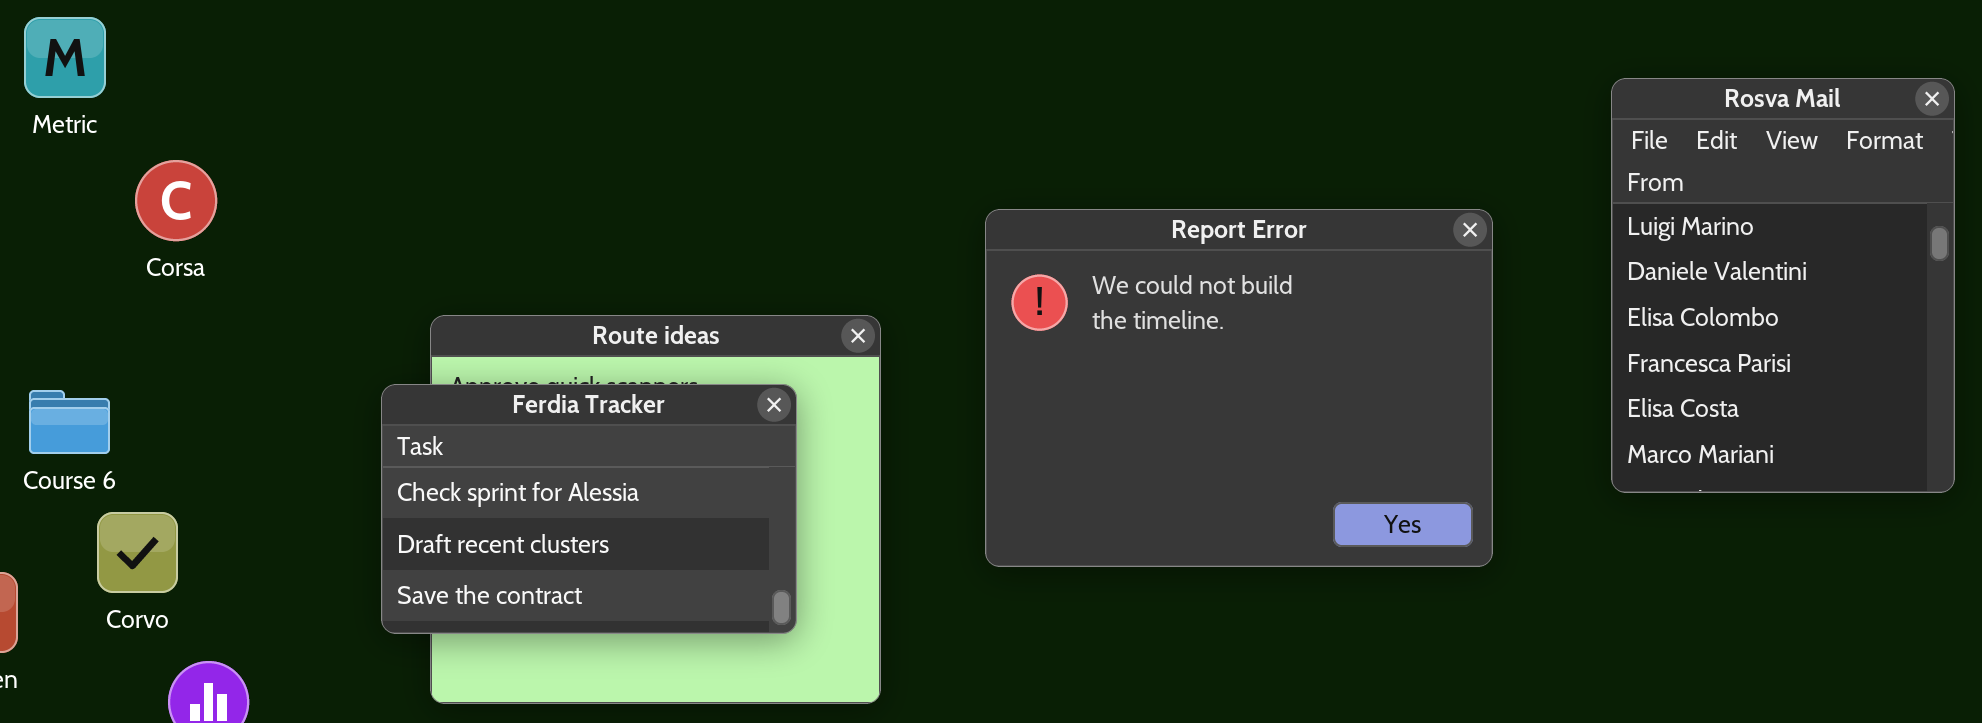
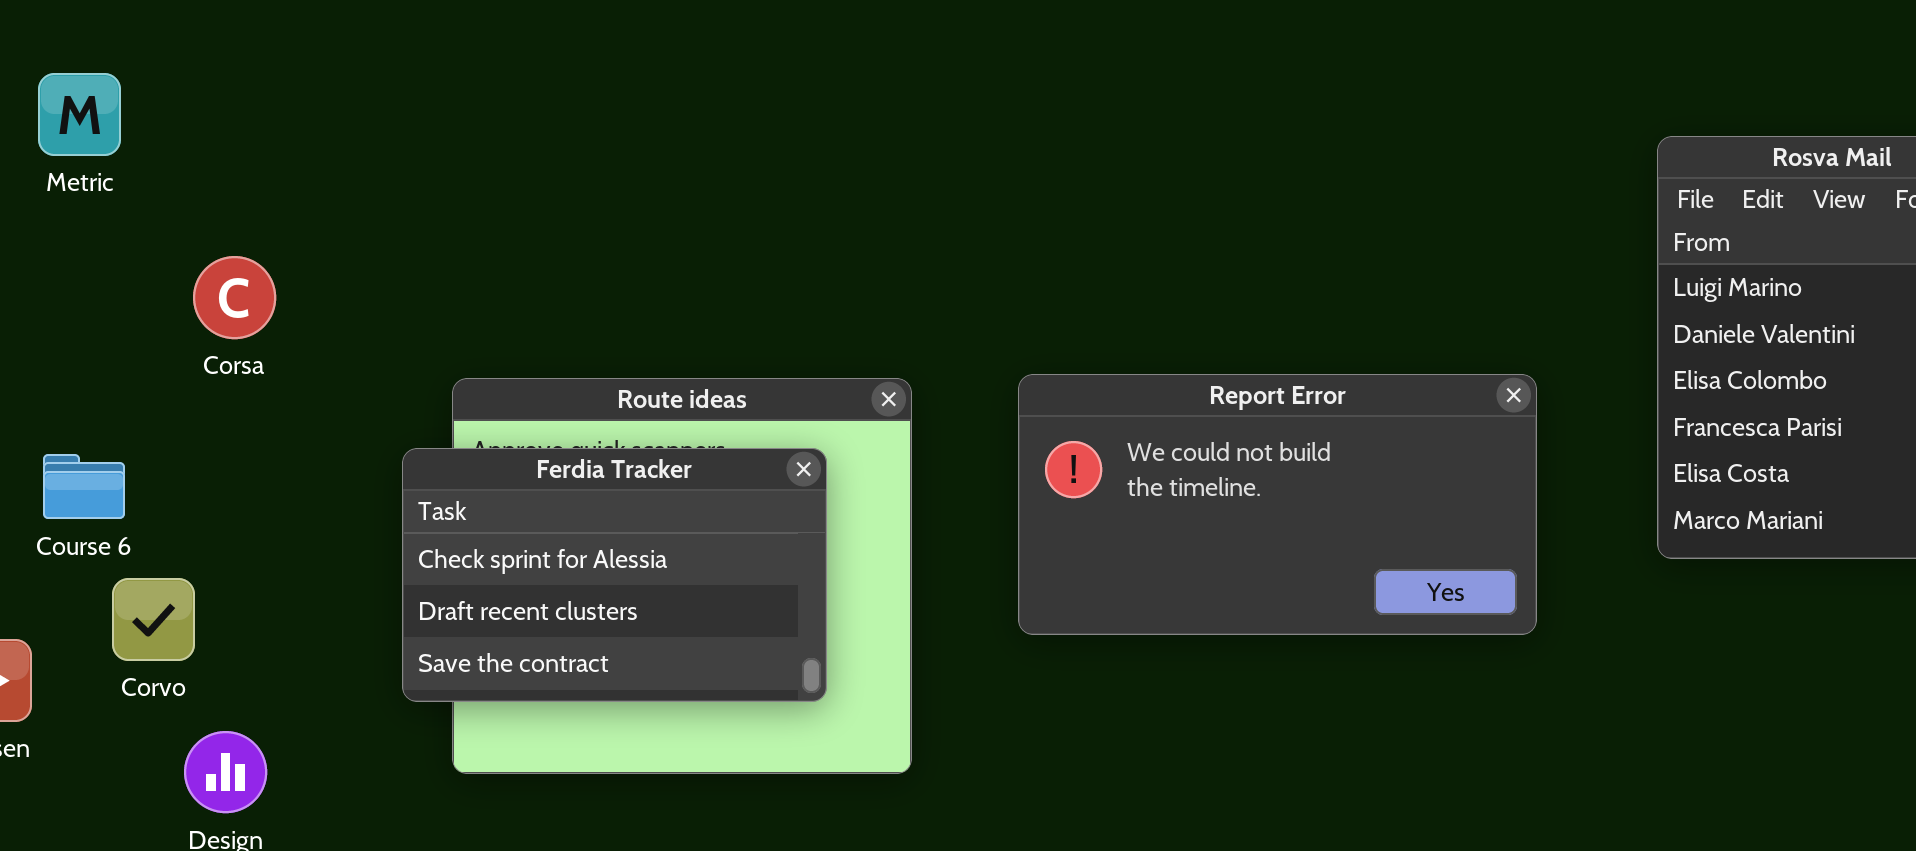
Corsa: [135,160,217,241] -> [193,256,276,339], moved
Report Error: [985,209,1493,567] -> [1018,374,1537,635], resized

